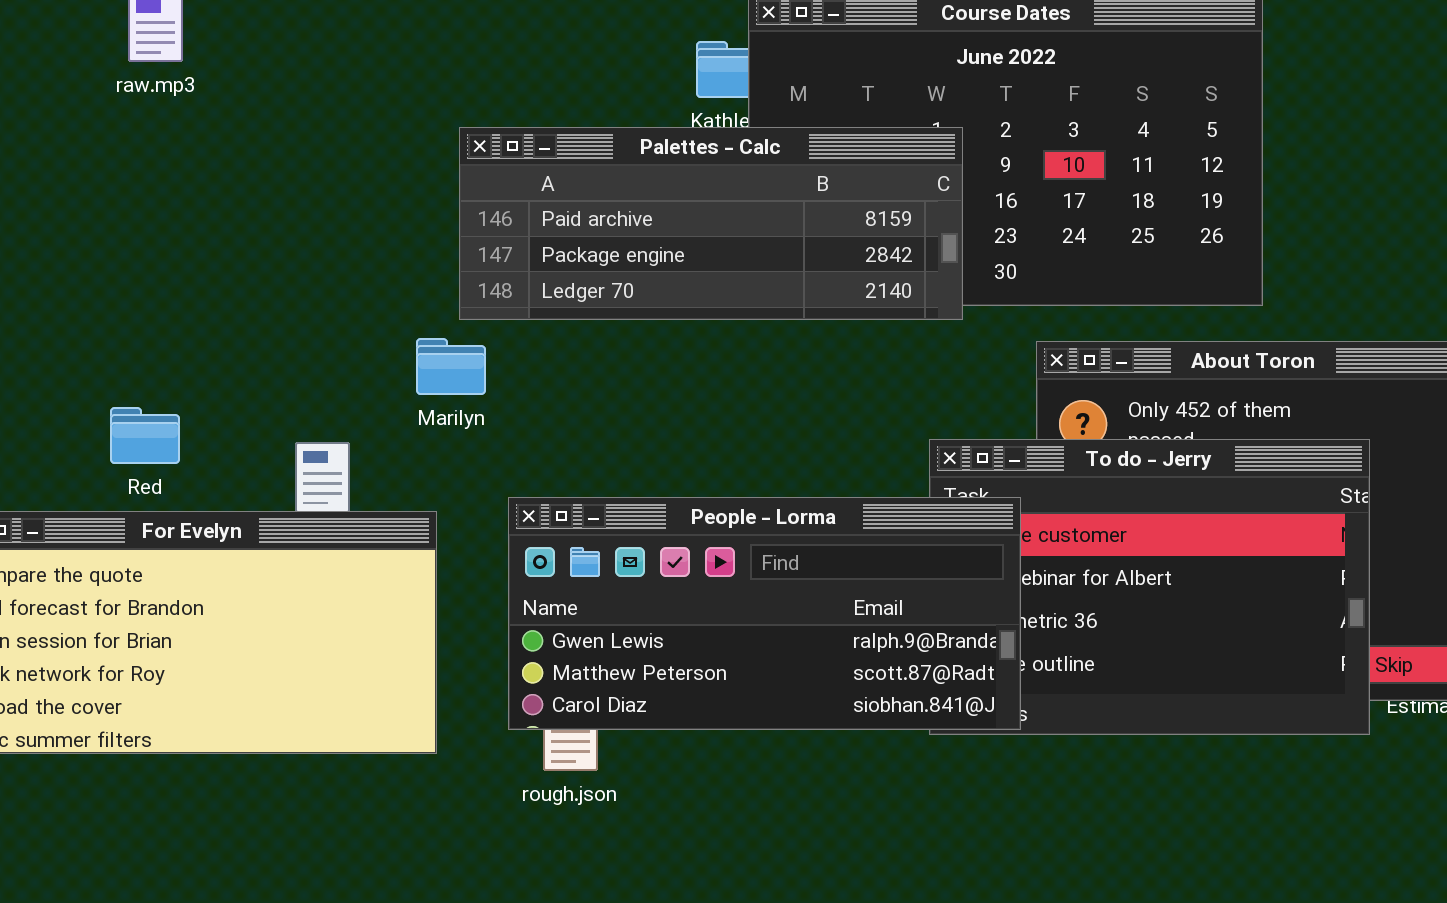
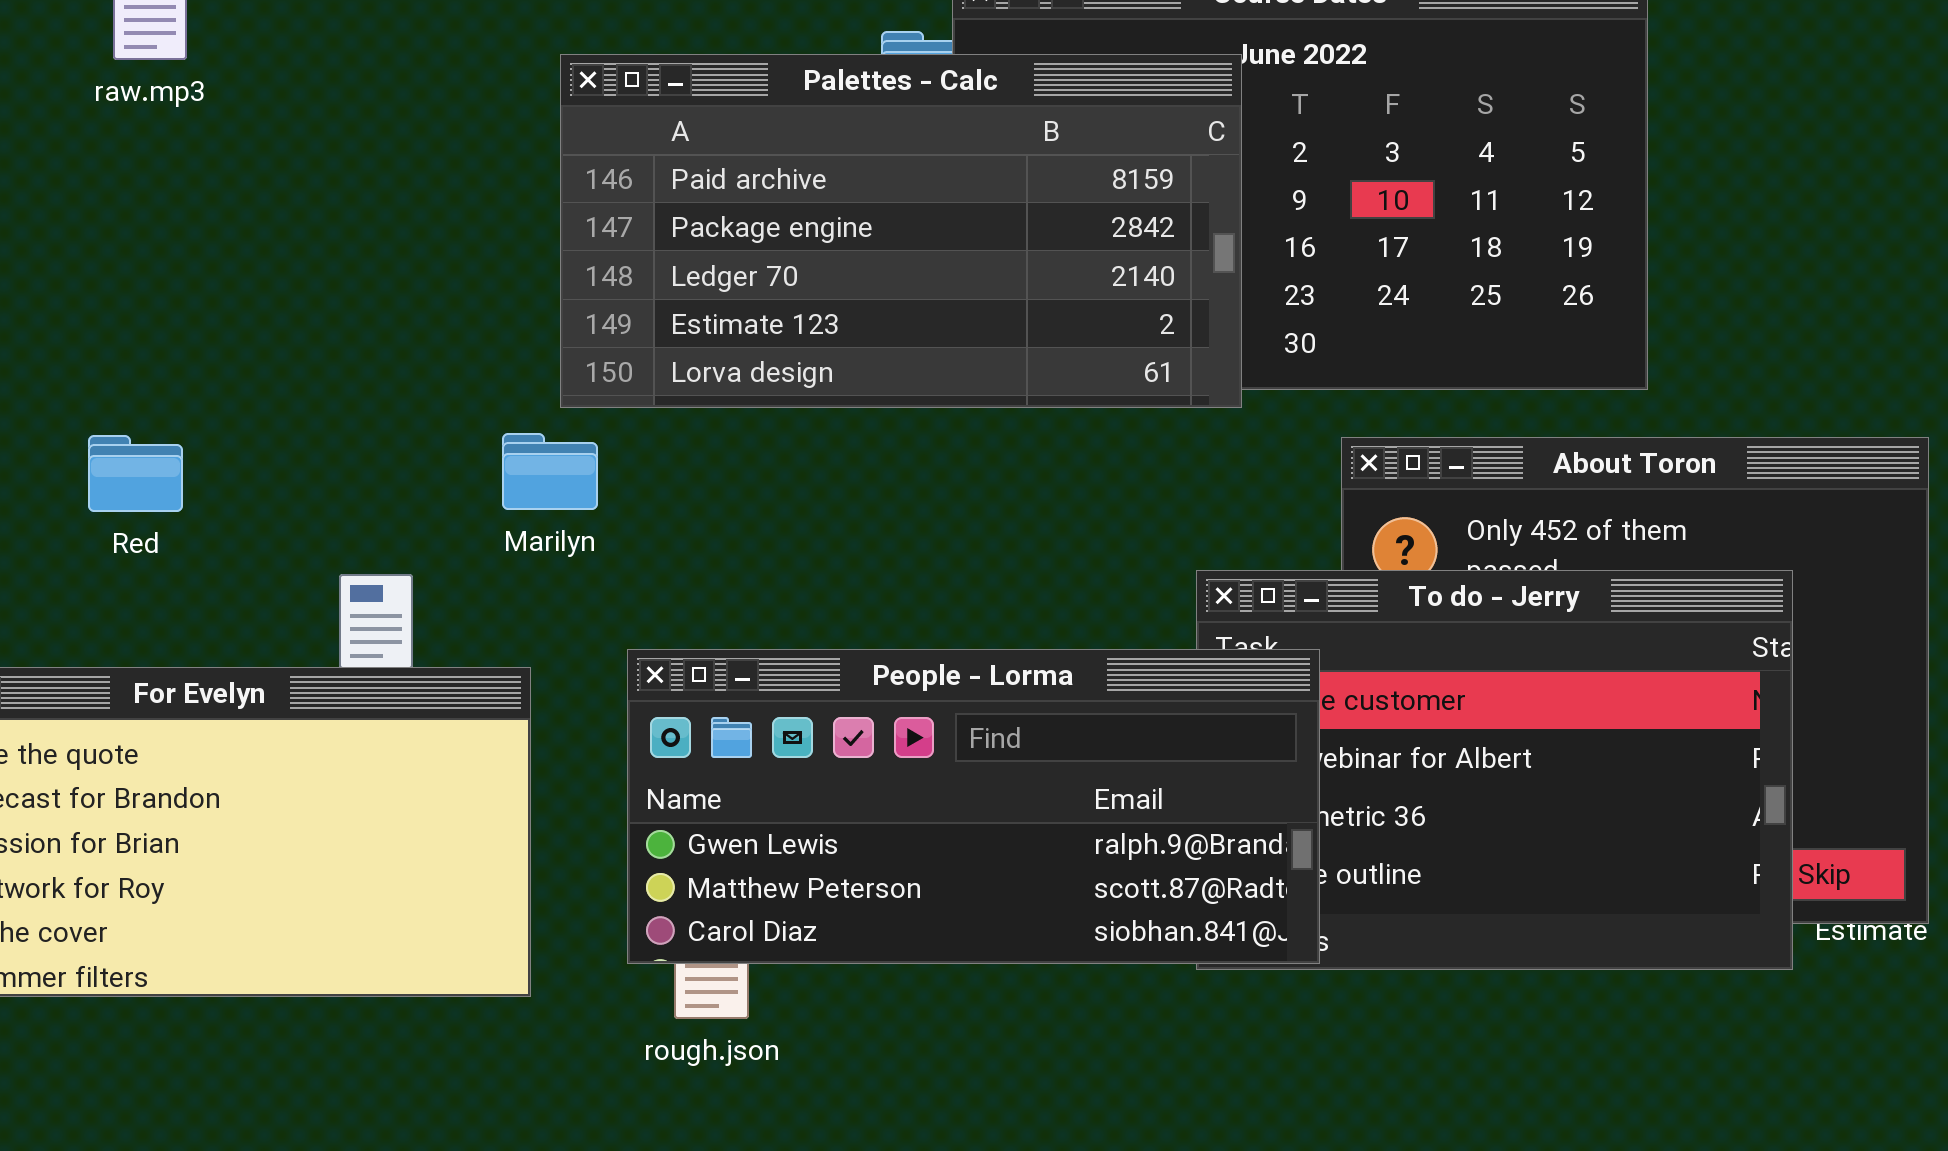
Palettes - Calc: [459,127,963,320] -> [560,54,1242,408], resized
Red: [110,407,180,464] -> [88,435,183,512], moved

